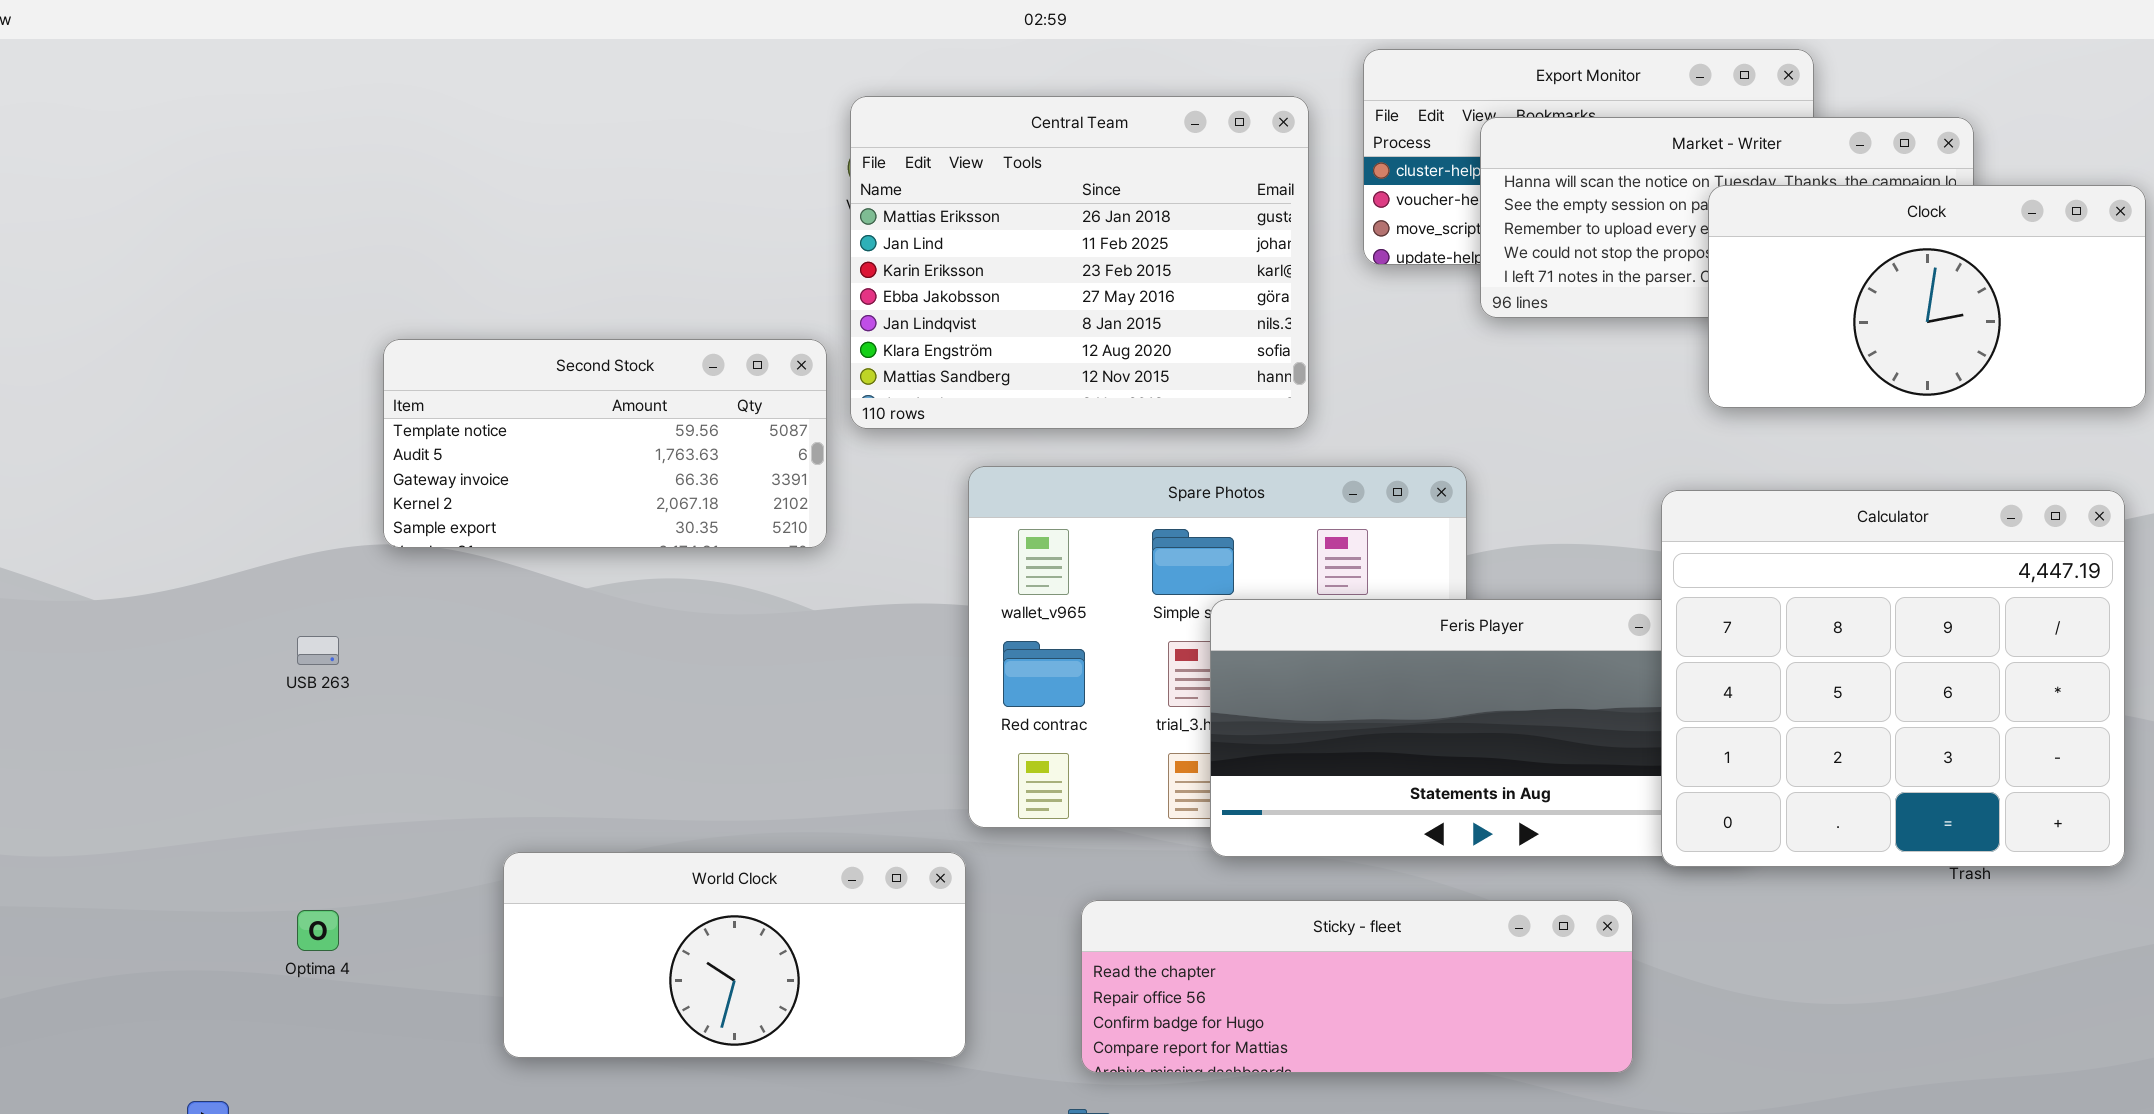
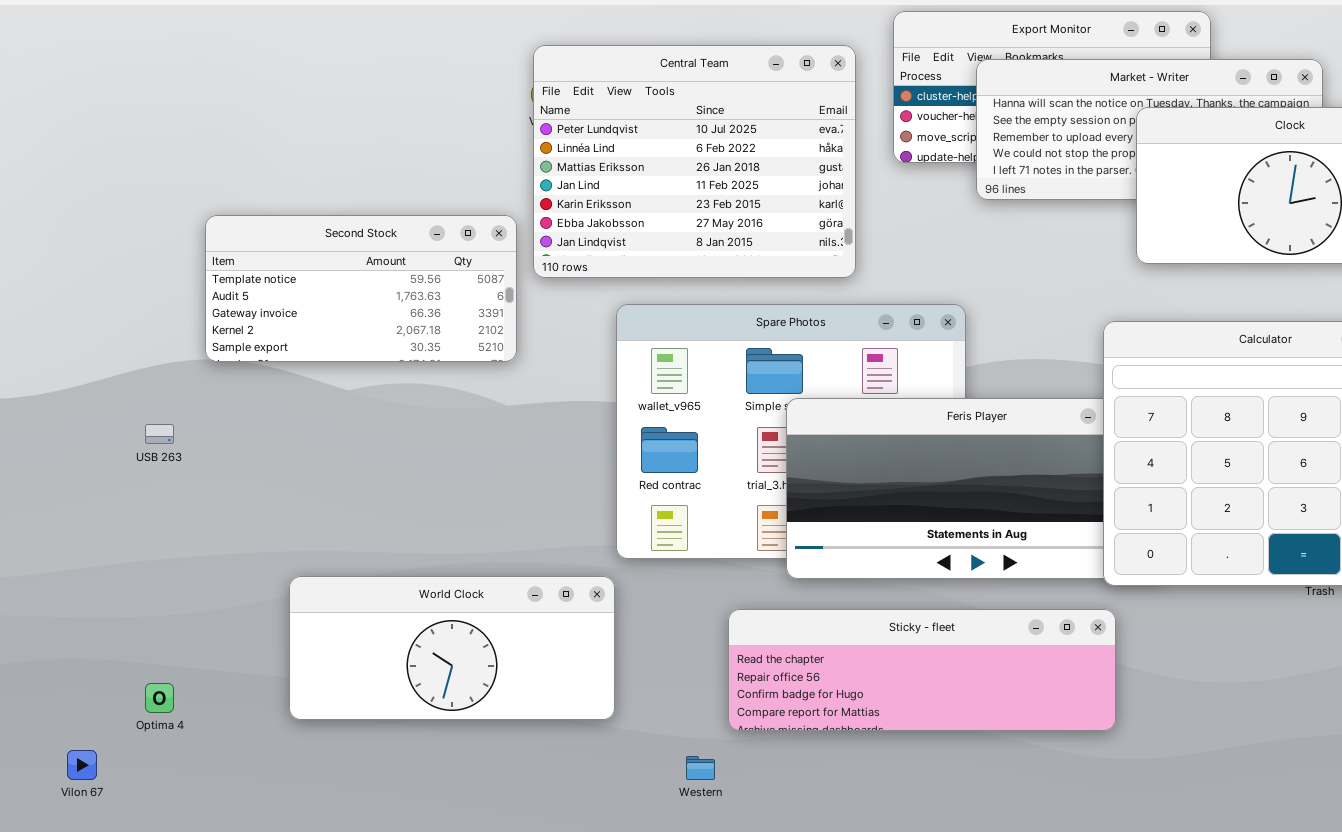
Central Team: [850,96,1309,429] -> [533,45,856,278], scrolled up 2 rows
Sticky - fleet: [1081,900,1633,1073] -> [728,609,1116,731], moved
Optima 4: [297,910,339,951] -> [145,683,174,713], moved

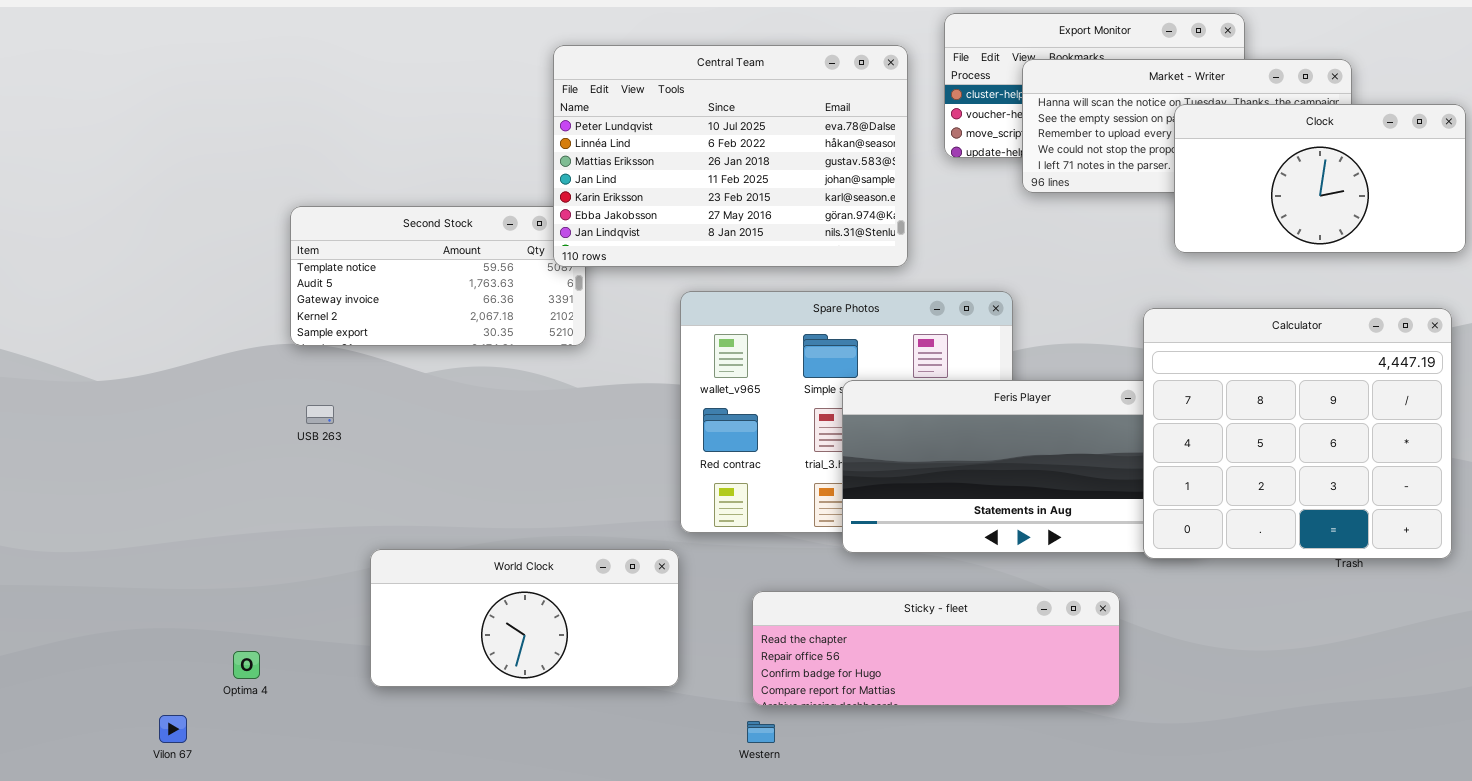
Central Team: [533,45,856,278] -> [553,45,908,267], resized
USB 263: [145,424,174,444] -> [306,405,334,424], moved
Sticky - fleet: [728,609,1116,731] -> [752,591,1120,706], moved

